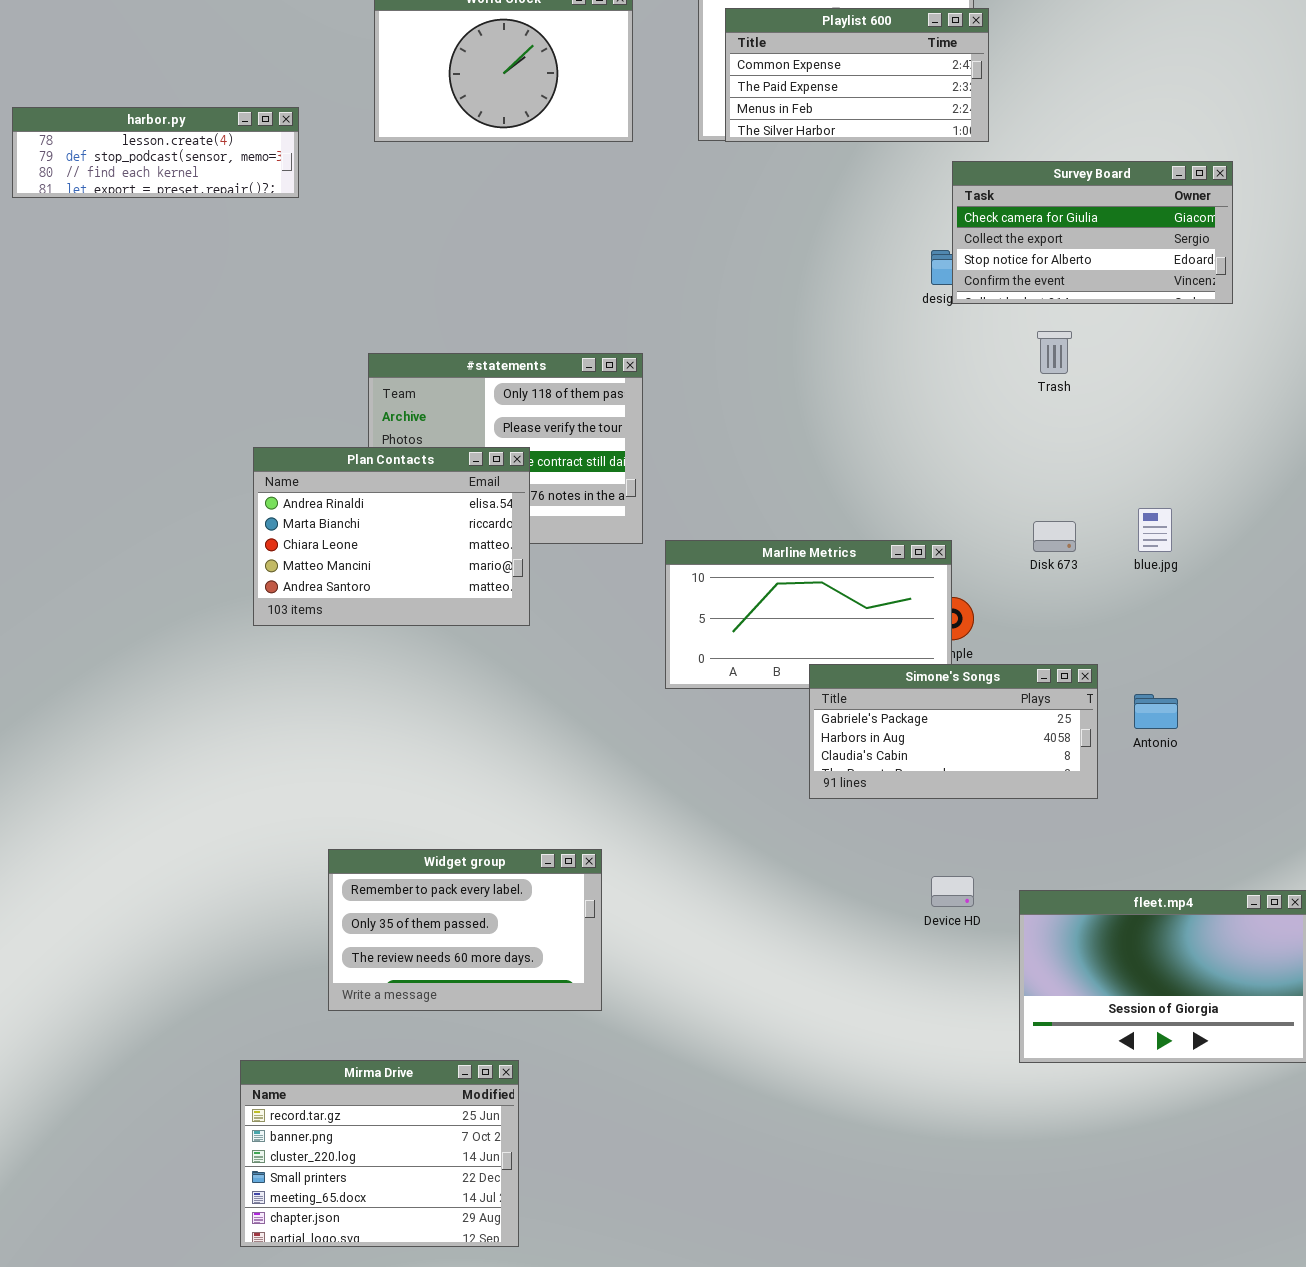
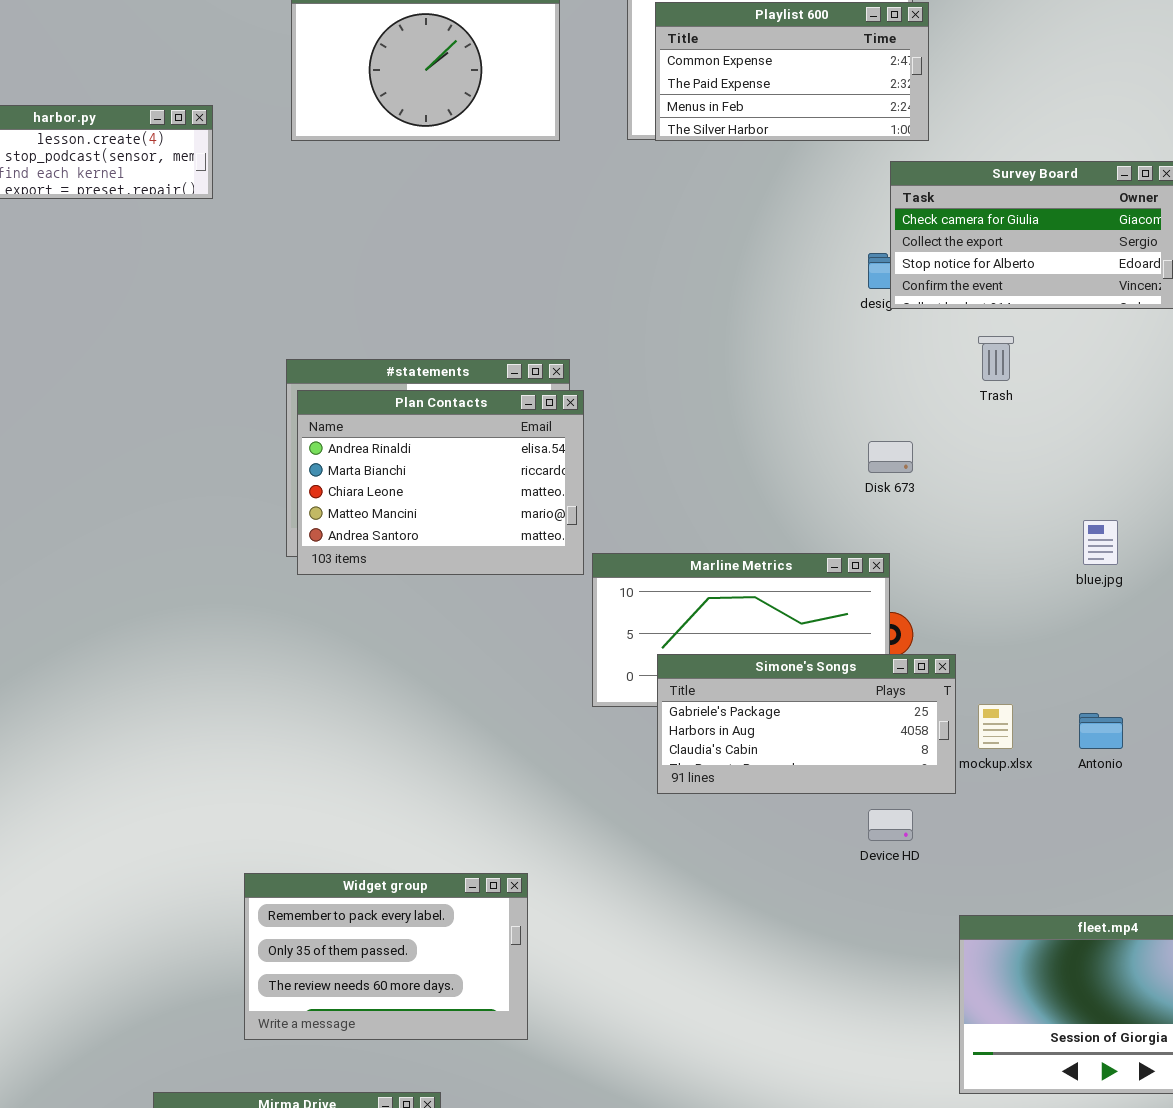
Plan Contacts: [253,447,530,626] -> [297,390,584,575], moved
Disk 673: [1033,521,1076,552] -> [868,441,913,473], moved
Simone's Songs: [809,664,1098,799] -> [657,654,956,794], moved
Device HD: [931,876,974,907] -> [868,809,913,841], moved

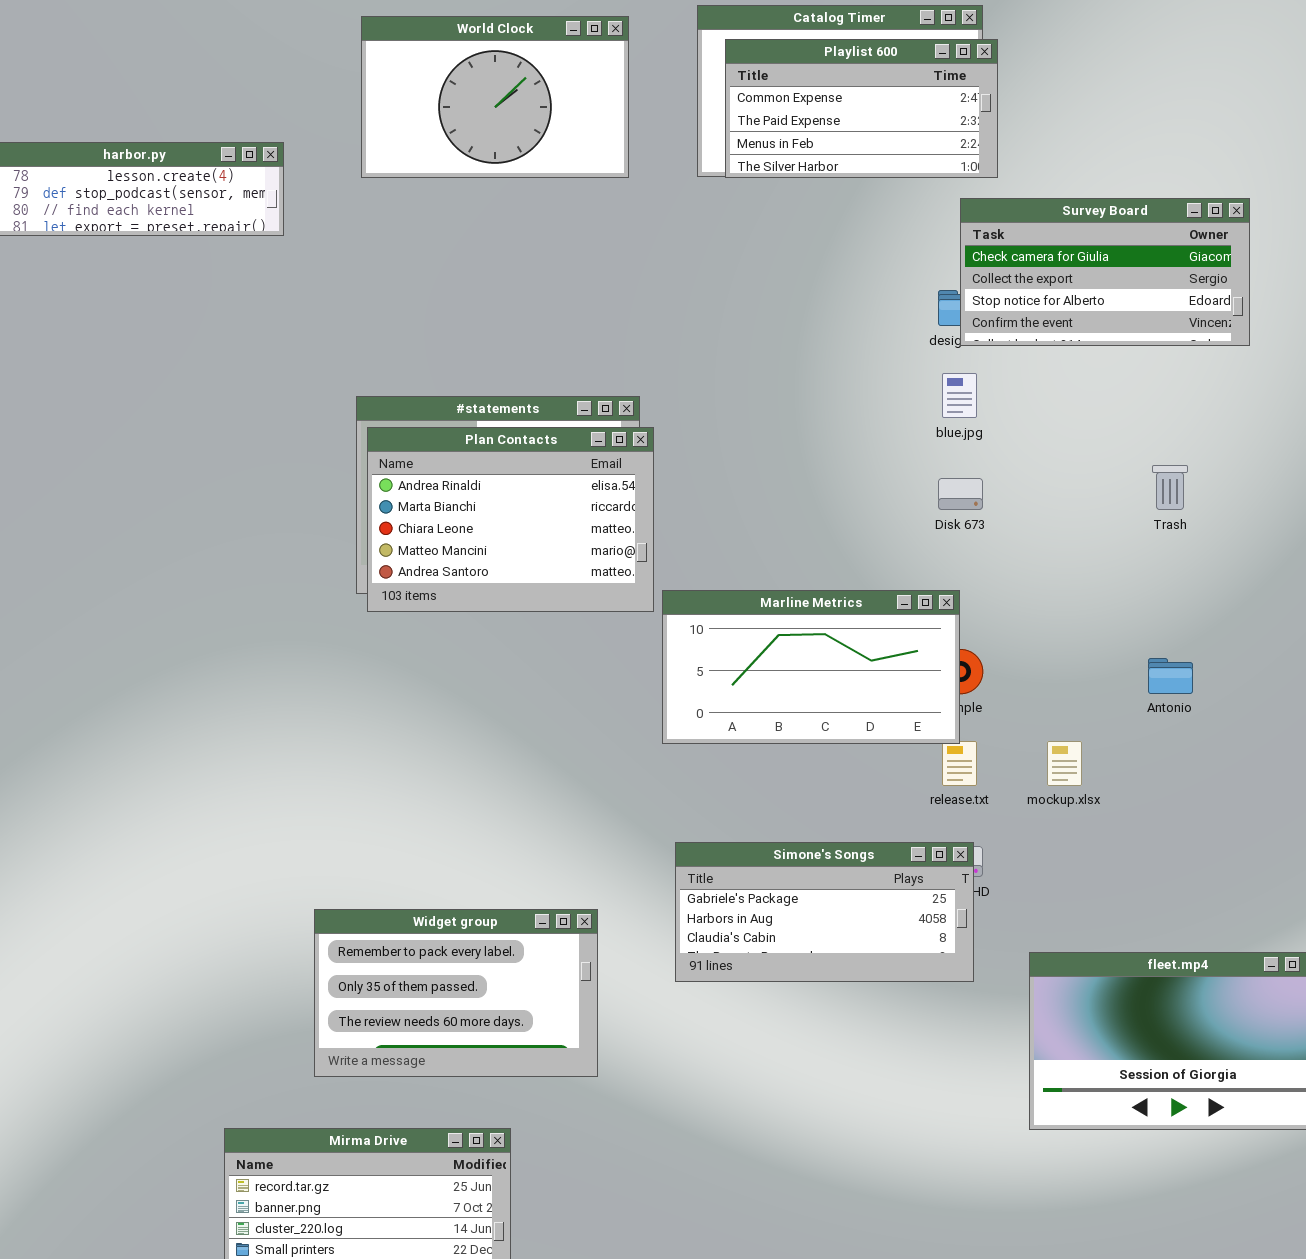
Trash: [978,336,1014,381] -> [1152,465,1188,510], moved
blue.jpg: [1083,520,1118,565] -> [942,373,977,418], moved
Simone's Songs: [657,654,956,794] -> [675,842,974,982], moved
Antonio: [1079,713,1123,749] -> [1148,658,1193,694], moved

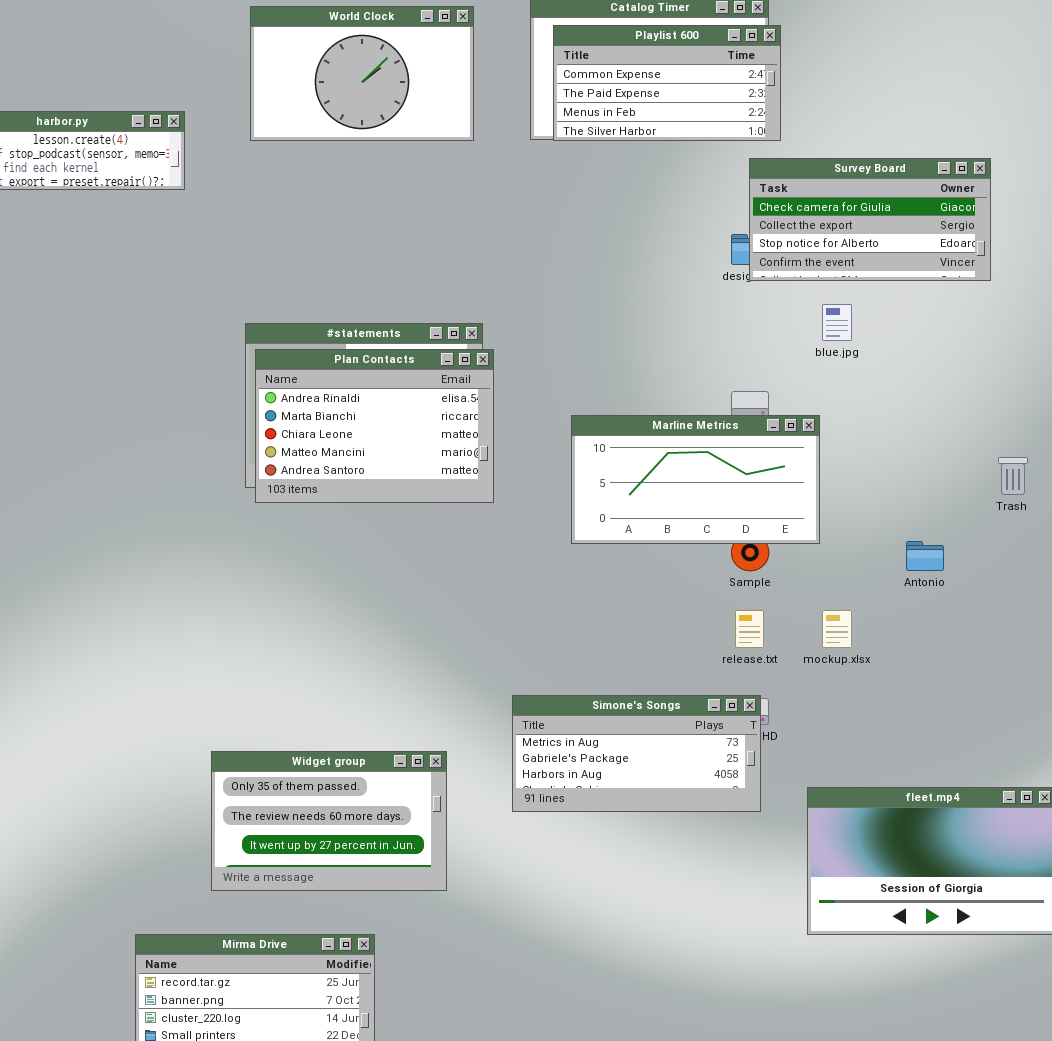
blue.jpg: [942,373,977,418] -> [822,304,852,341], moved
Trash: [1152,465,1188,510] -> [998,457,1028,495], moved
Marline Metrics: [662,590,960,744] -> [571,415,820,544], moved
Simone's Songs: [675,842,974,982] -> [512,695,761,812], scrolled up 1 row
Widget group: [314,909,598,1077] -> [211,751,447,891], scrolled down 1 row

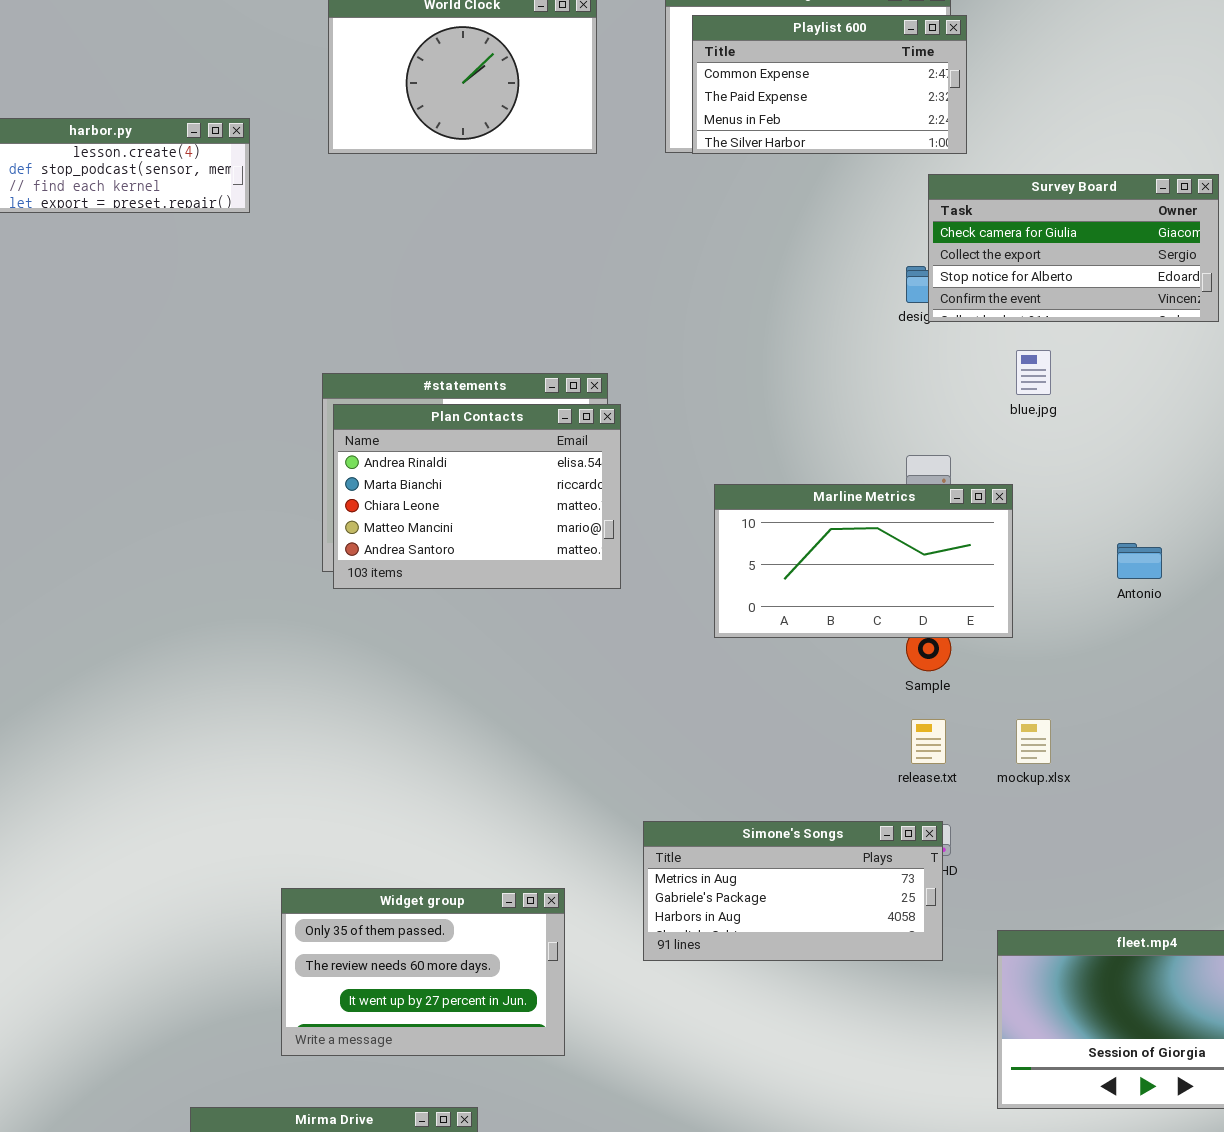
Antonio: [906,541,944,571] -> [1117,543,1162,579], moved

